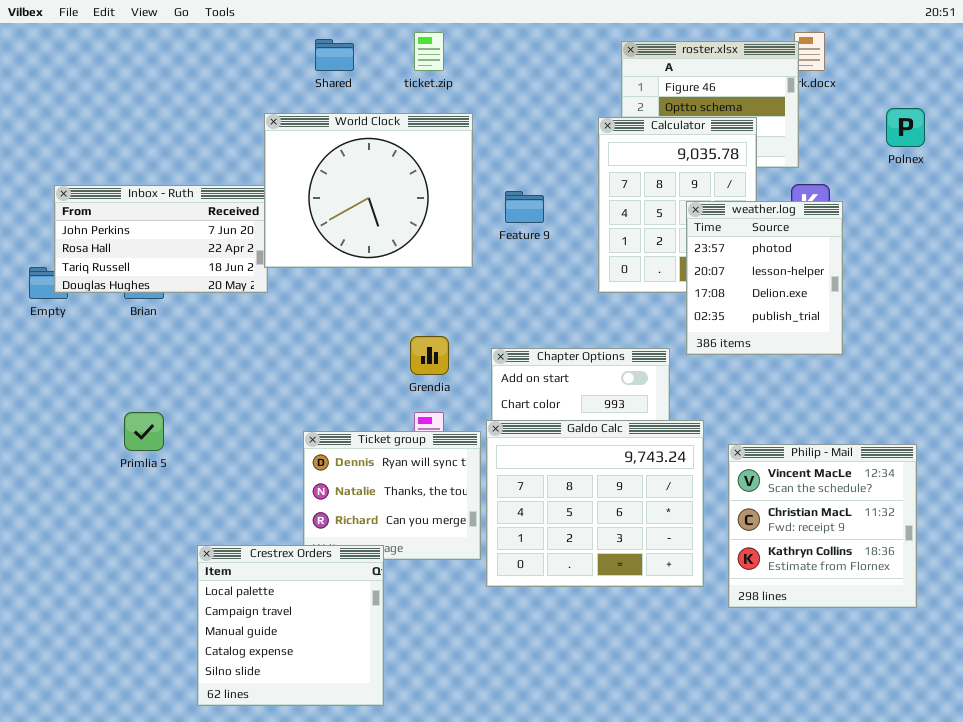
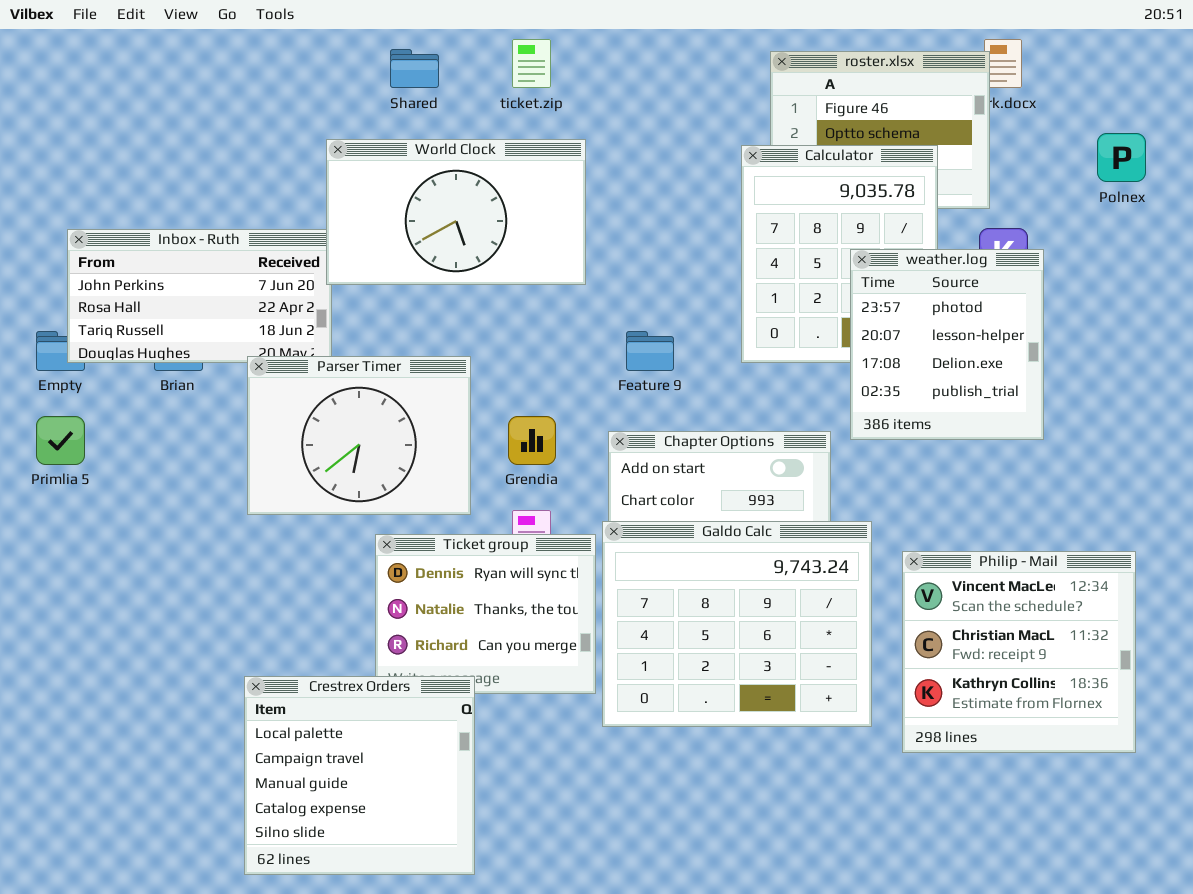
World Clock: [264,113,473,268] -> [326,139,586,285], resized
Feature 9: [505,191,544,223] -> [626,331,674,371], moved
Parser Timer: none -> [247,356,471,515], opened
Primlia 5: [124,412,164,451] -> [36,416,85,465], moved

